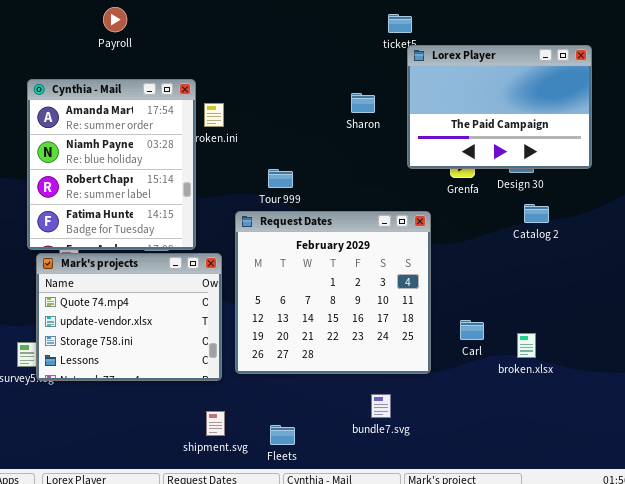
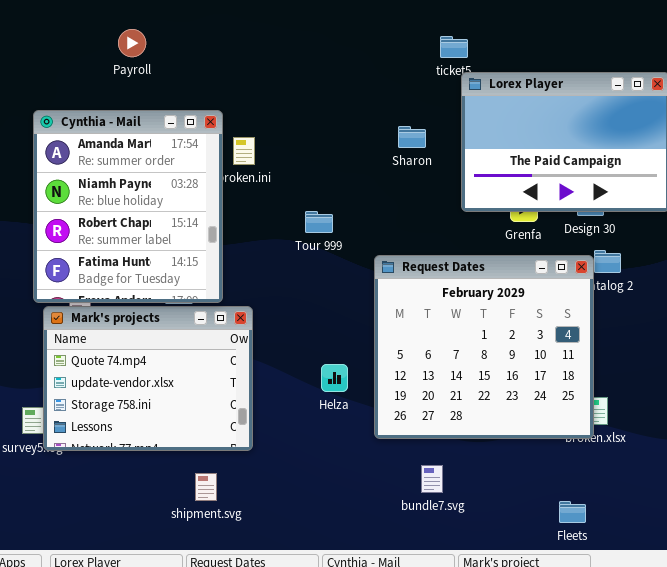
Request Dates: [235,211,431,374] -> [374,255,594,439], moved
shipment.svg: [206,411,225,436] -> [195,473,217,501], moved
Fleets: [270,425,295,445] -> [559,501,586,523], moved

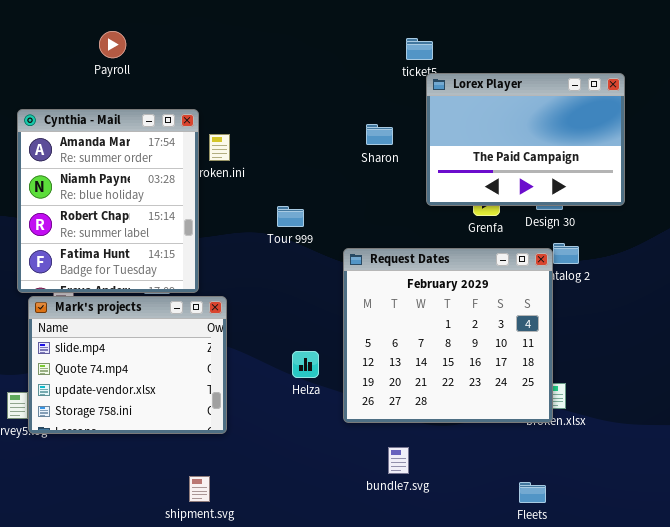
Mark's projects: [43,306,253,451] -> [28,296,227,434], scrolled up 1 row
shipment.svg: [195,473,217,501] -> [189,476,210,502], moved

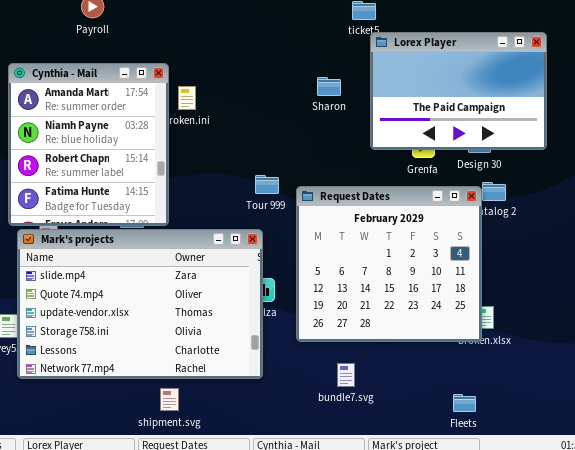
Tour 999: [277,206,304,227] -> [255,175,279,194], moved
Mark's projects: [28,296,227,434] -> [17,229,263,379], resized

